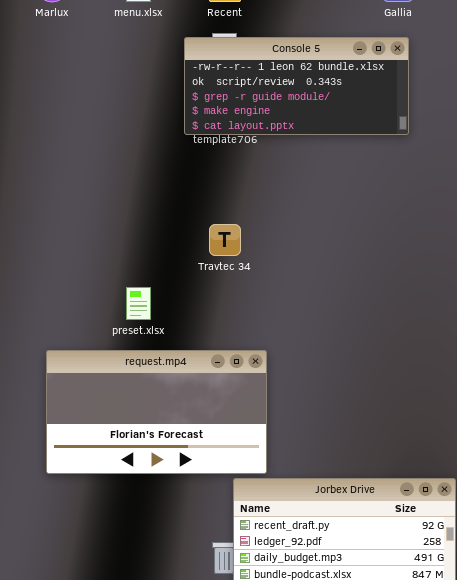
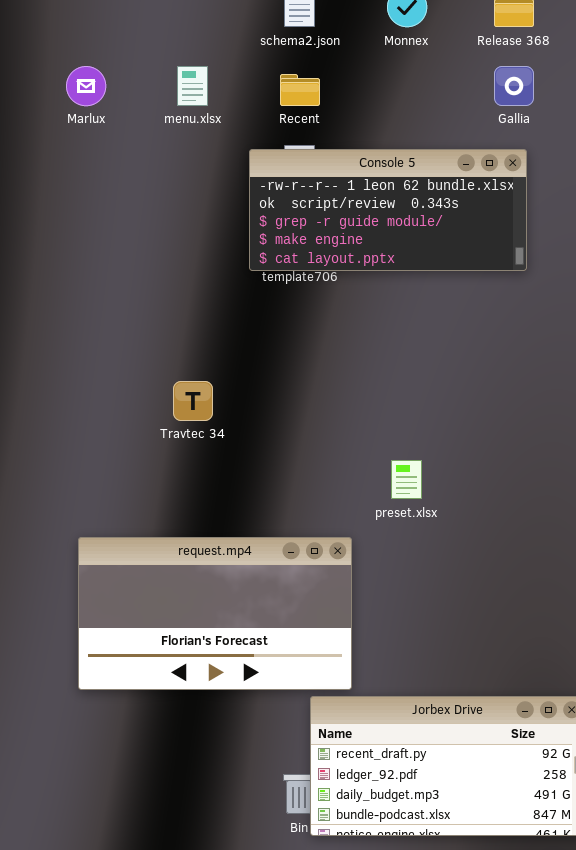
Travtec 34: [209,224,241,256] -> [173,381,213,421], moved
preset.xlsx: [126,287,151,320] -> [391,460,422,499], moved

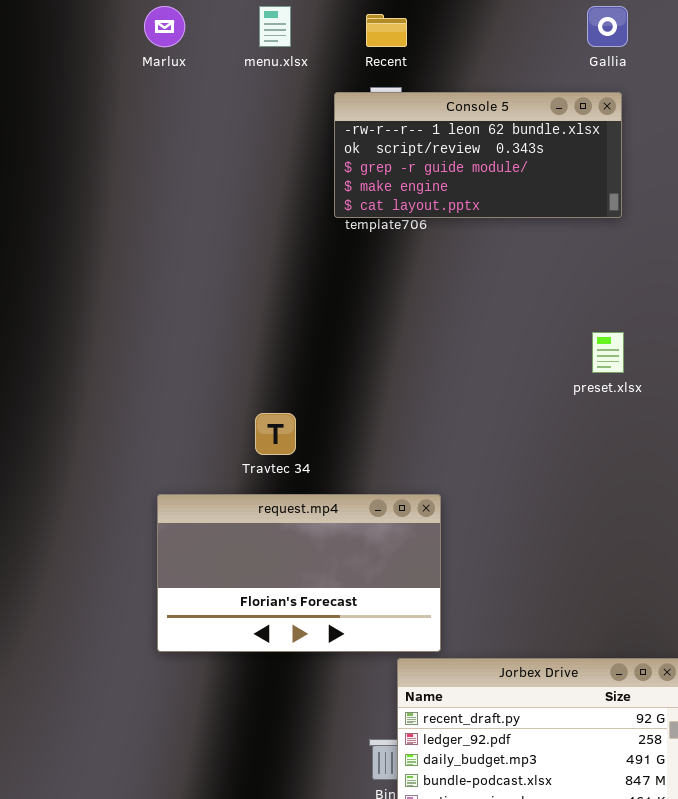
Travtec 34: [173,381,213,421] -> [255,413,296,455], moved
preset.xlsx: [391,460,422,499] -> [592,332,624,373], moved

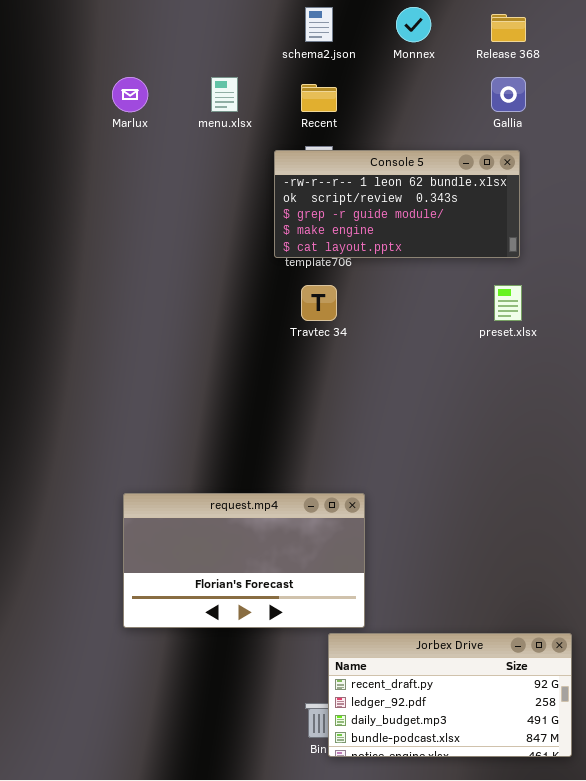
preset.xlsx: [592,332,624,373] -> [494,285,522,321], moved
Travtec 34: [255,413,296,455] -> [301,285,337,321], moved

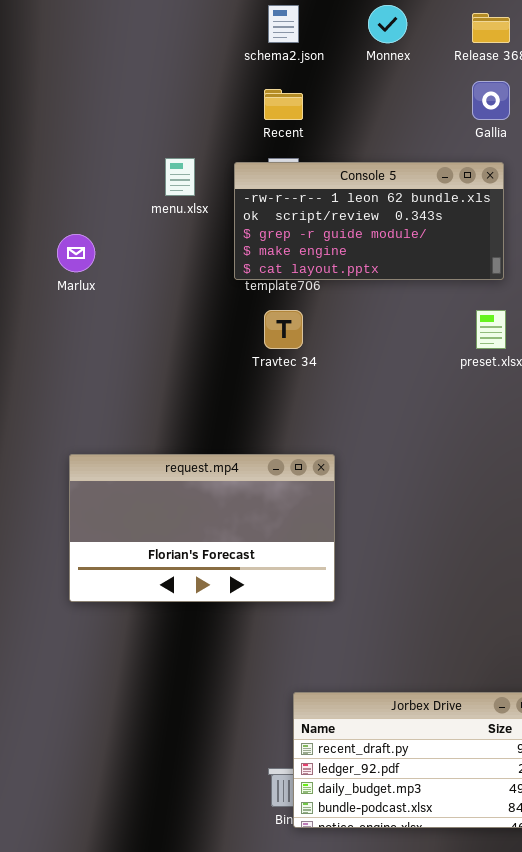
Marlux: [112,77,148,112] -> [57,234,95,272], moved
menu.xlsx: [211,77,238,112] -> [165,158,195,196], moved
request.mp4: [123,493,365,628] -> [69,454,335,602], moved

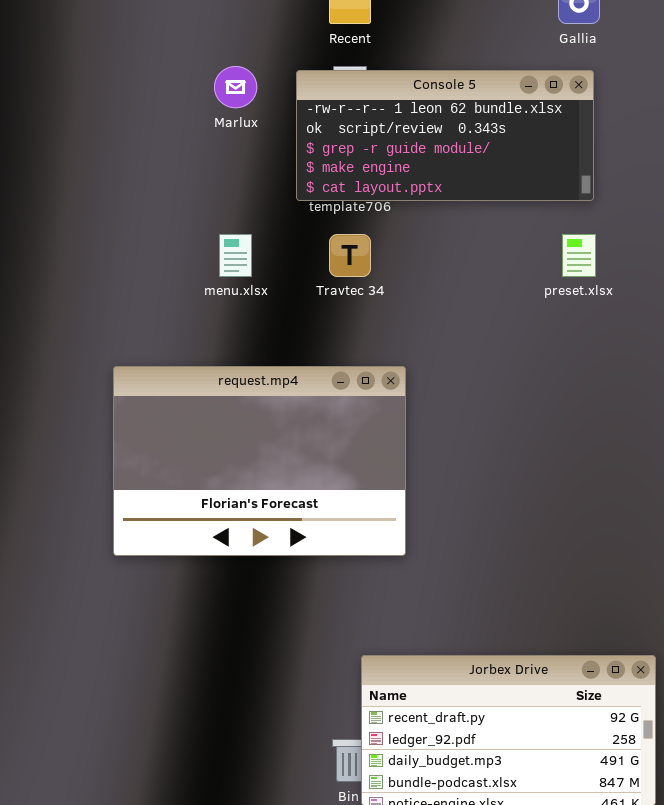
menu.xlsx: [165,158,195,196] -> [219,234,252,277], moved
Marlux: [57,234,95,272] -> [214,66,257,108], moved
request.mp4: [69,454,335,602] -> [113,366,406,556], resized

